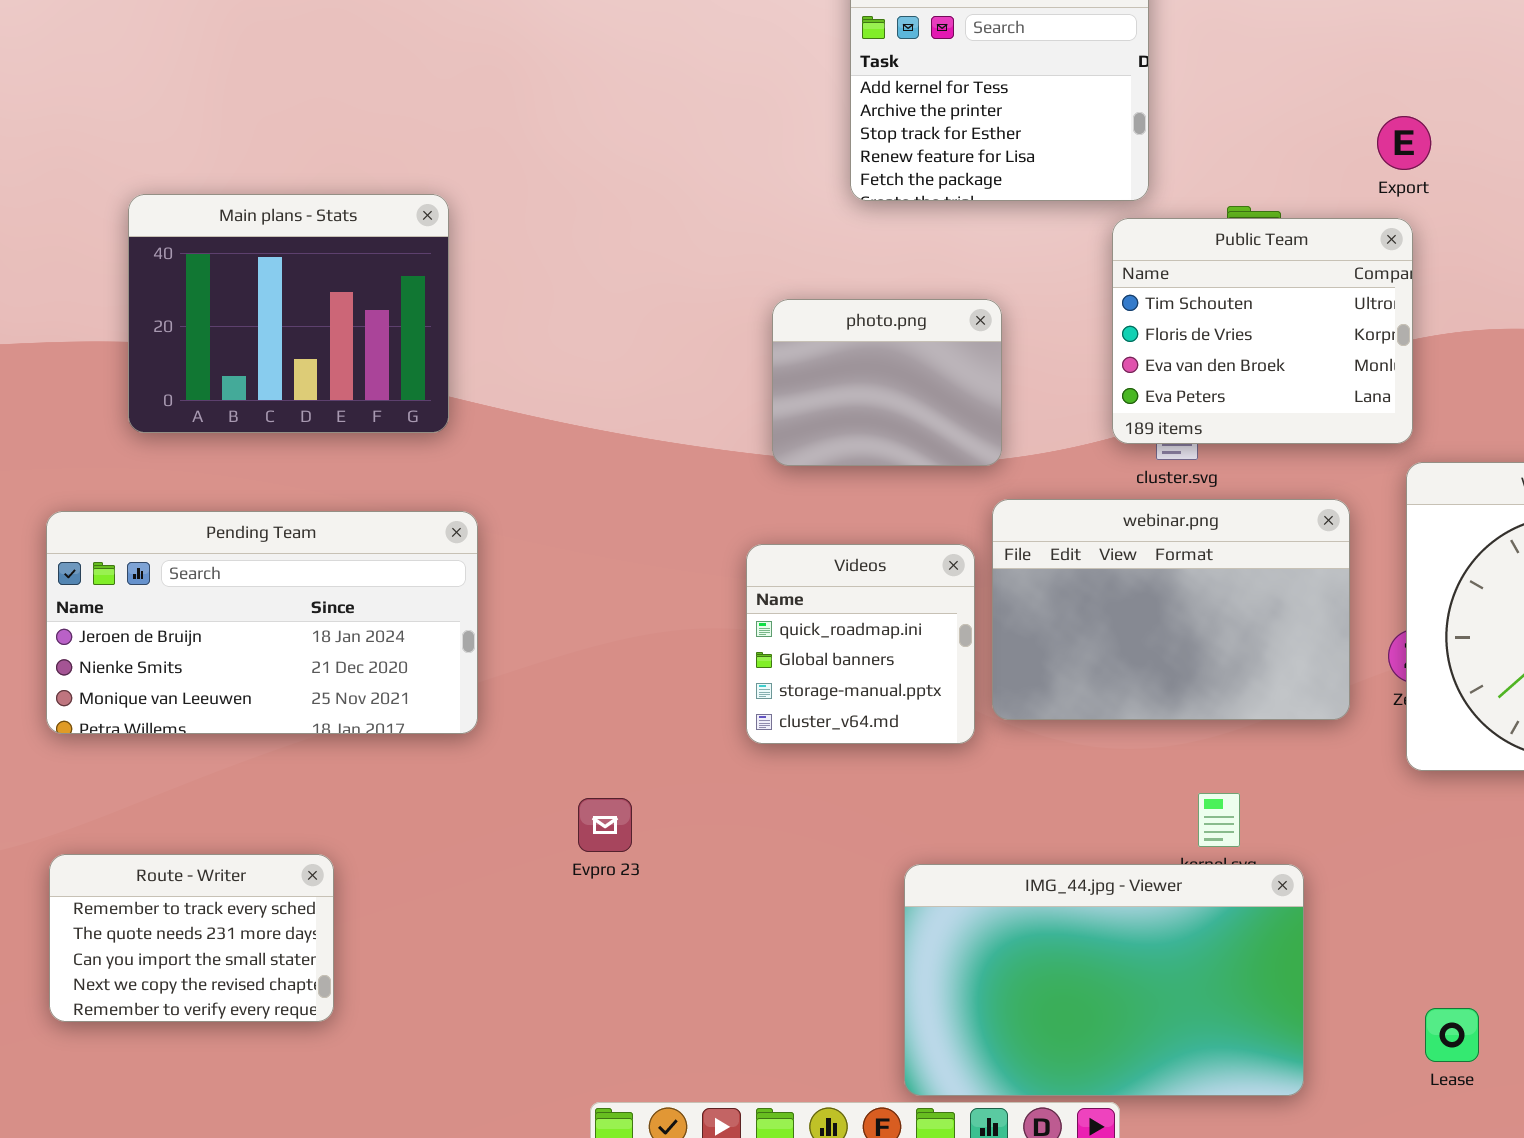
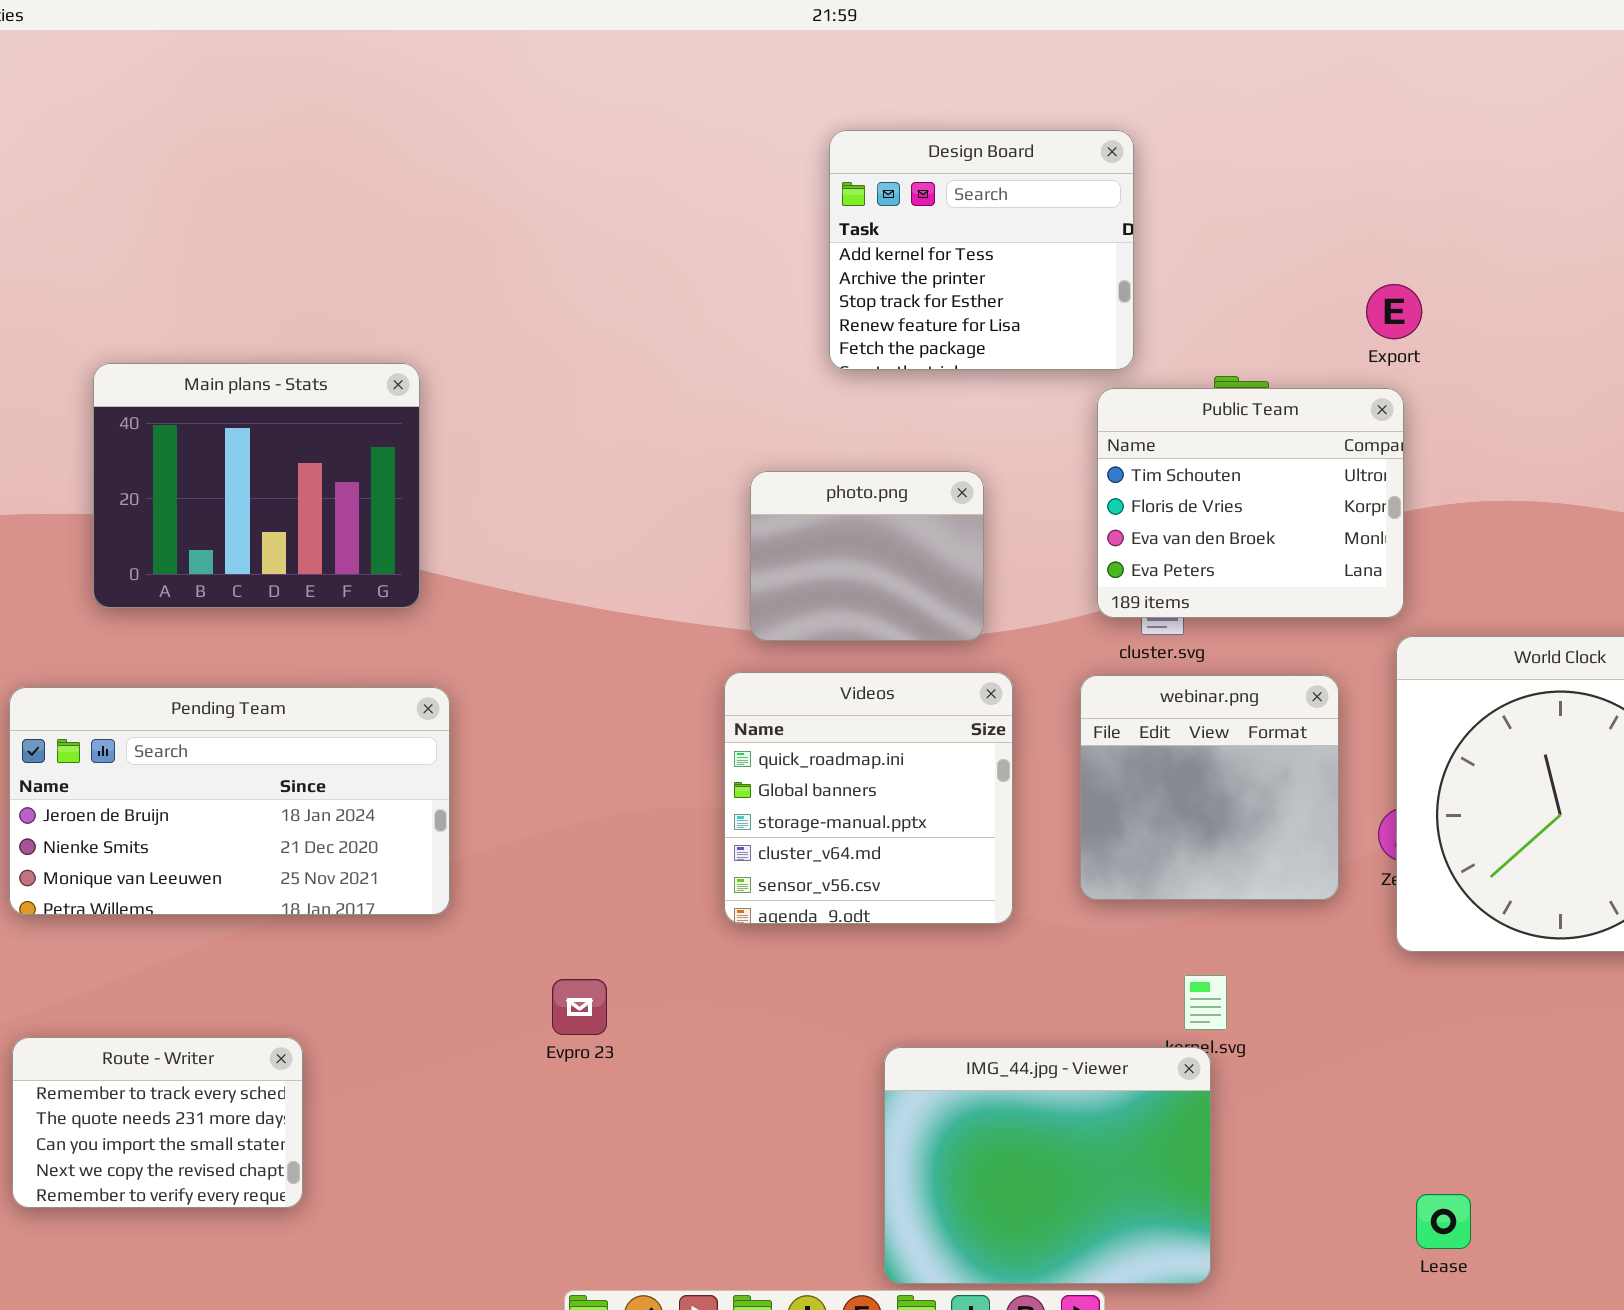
webinar.png: [992,499,1350,720] -> [1080,675,1339,900], resized
Videos: [746,544,975,744] -> [724,672,1013,924], resized
IMG_44.jpg - Viewer: [904,864,1304,1096] -> [884,1047,1211,1284], resized

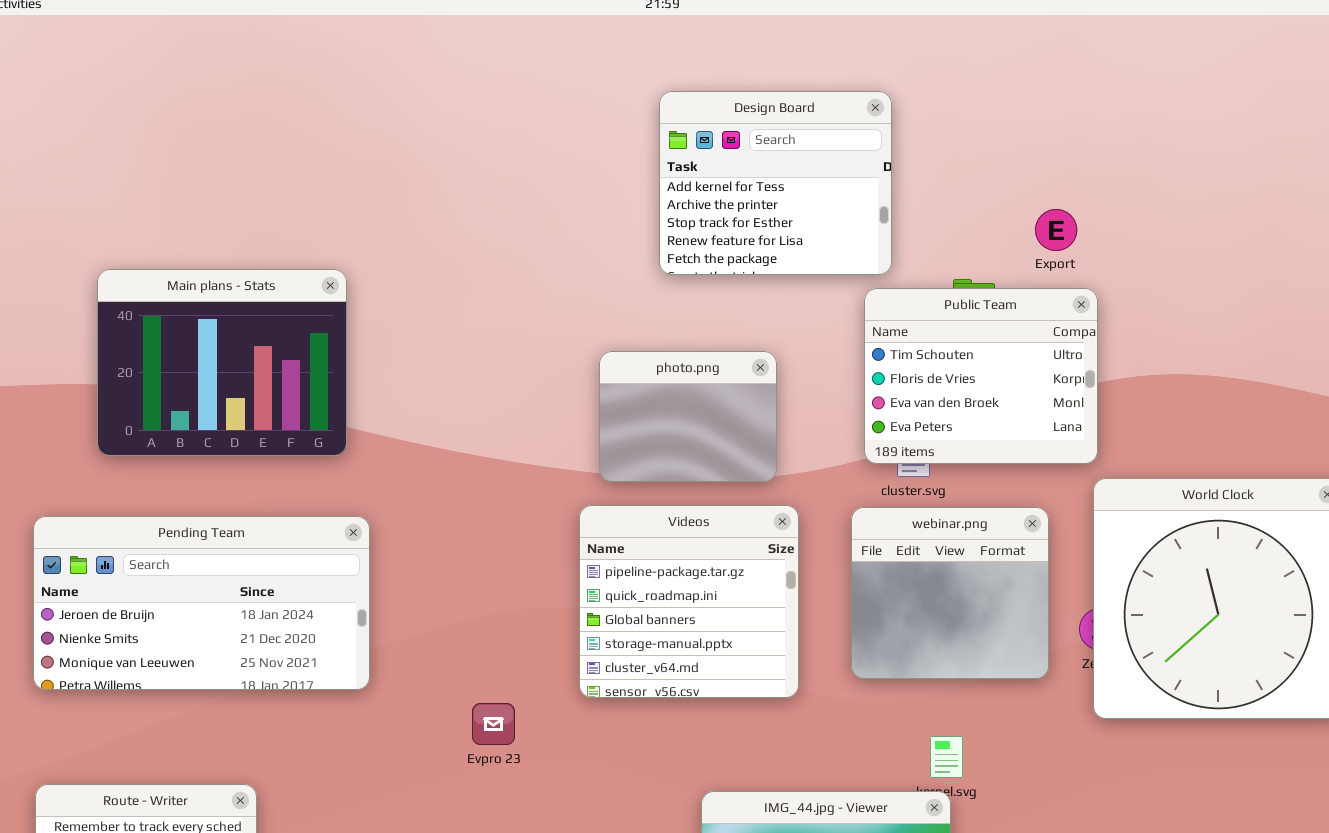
Export: [1366,284,1422,339] -> [1035,209,1077,251], moved
Videos: [724,672,1013,924] -> [579,505,799,698], scrolled up 1 row
Evpro 23: [552,979,607,1035] -> [472,703,515,745], moved

